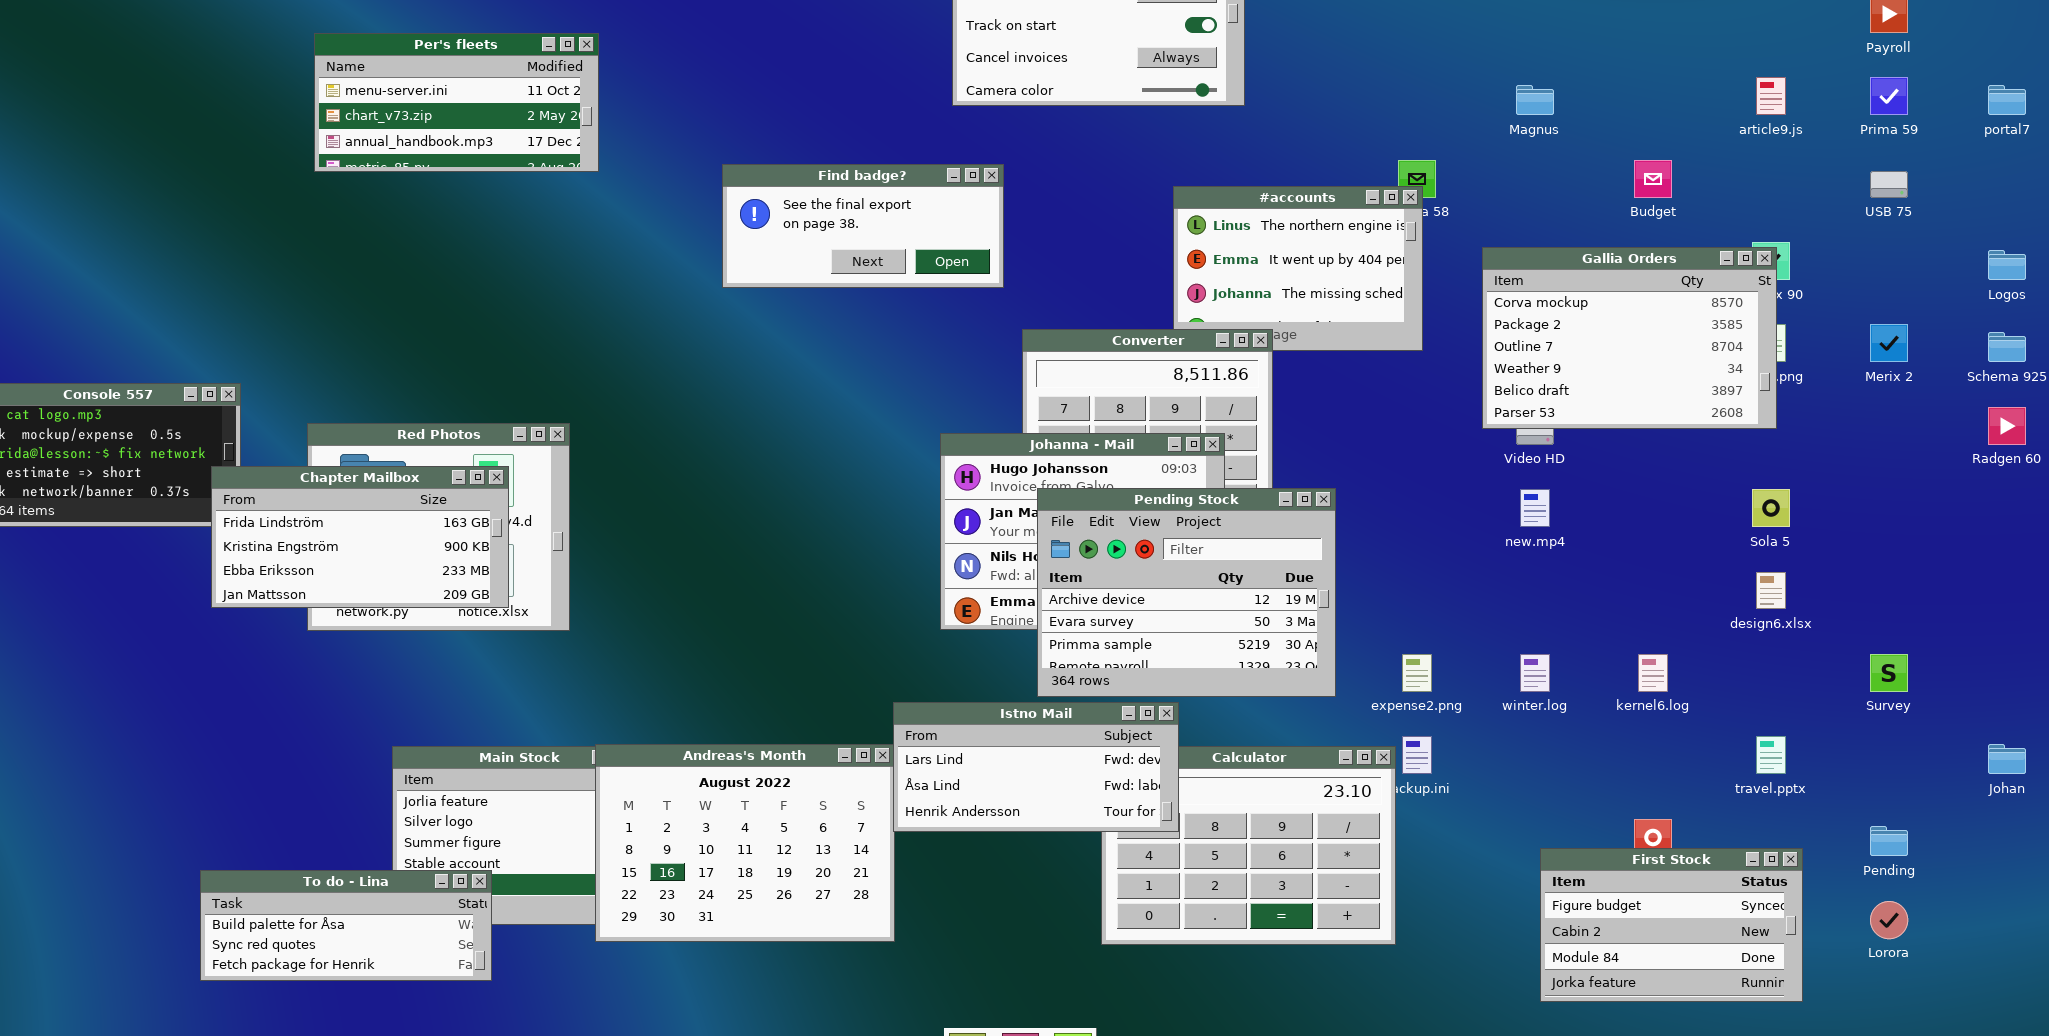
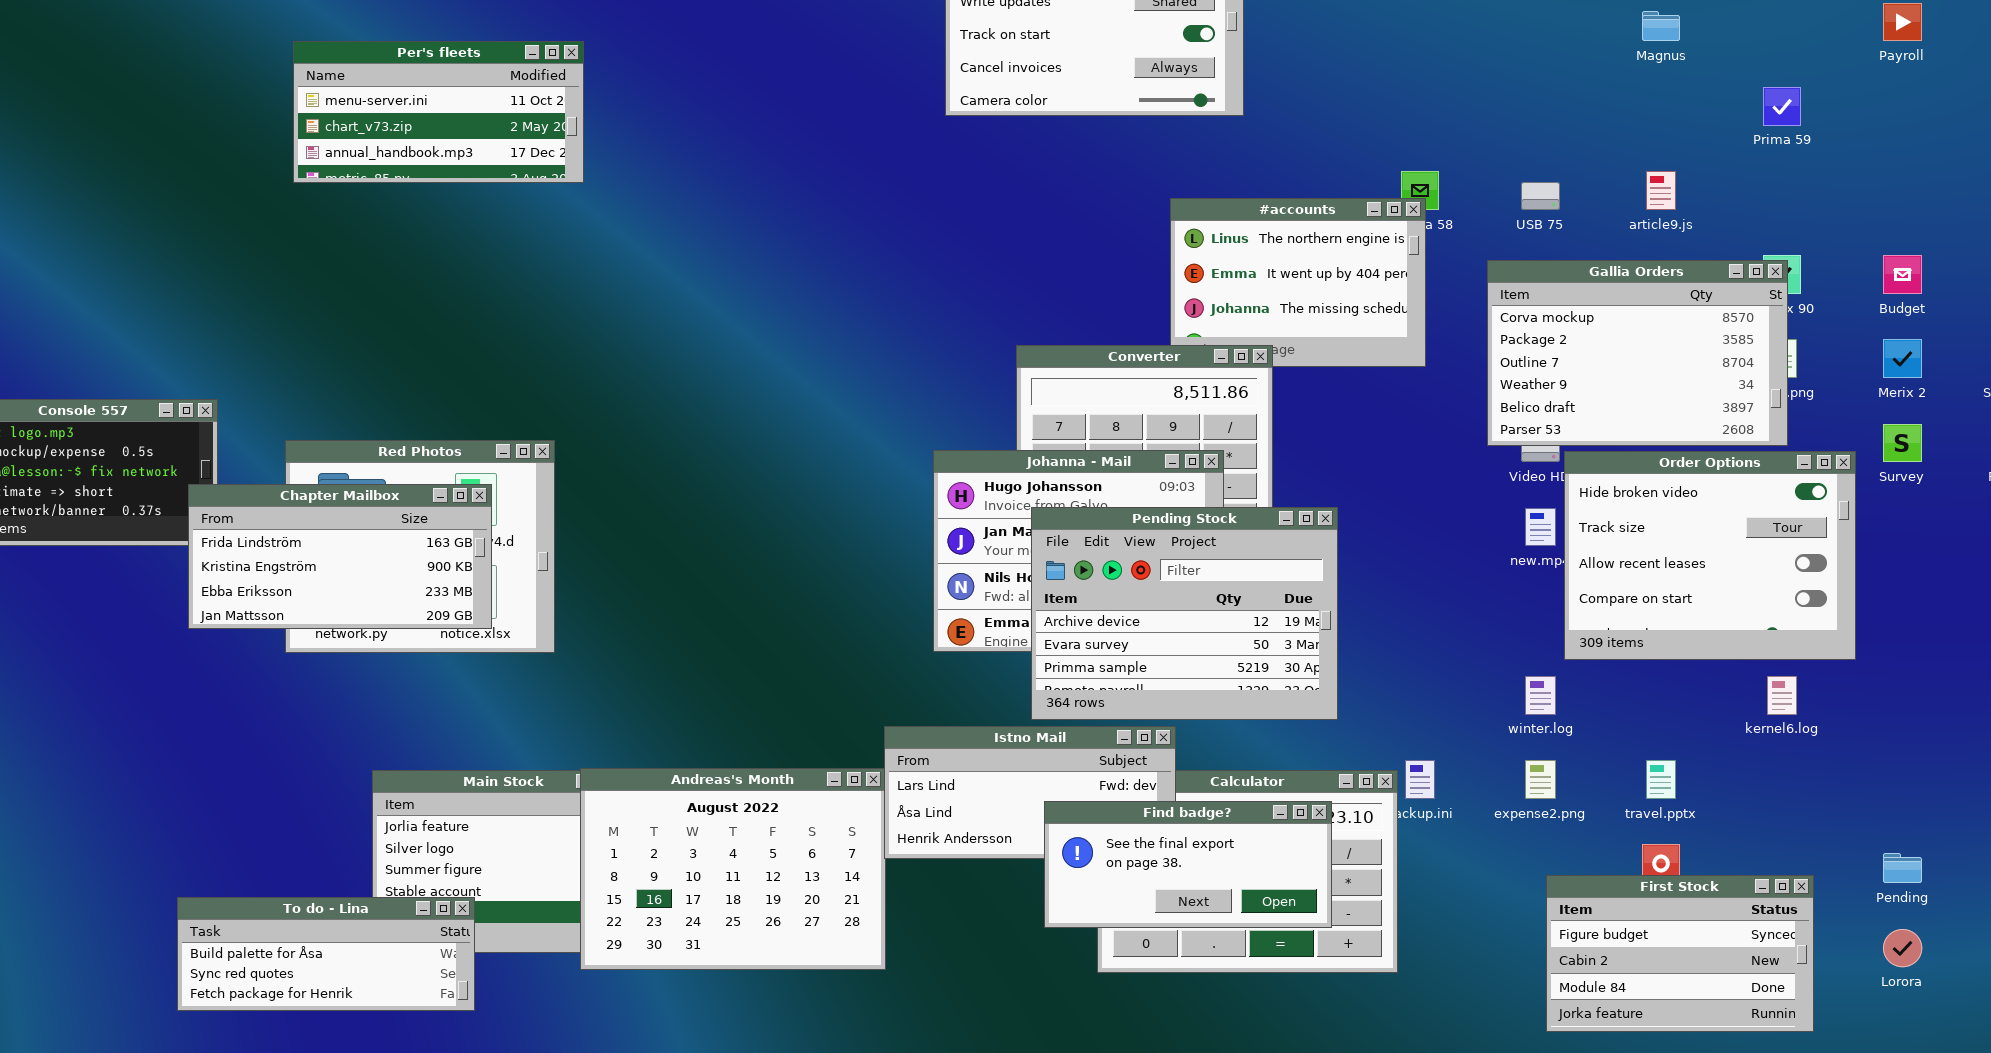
article9.js: [1756,77,1786,115] -> [1646,171,1676,210], moved
Prima 59: [1870,77,1908,115] -> [1763,87,1801,126], moved
Magnus: [1516,85,1554,115] -> [1642,11,1680,41], moved
Budget: [1634,160,1672,198] -> [1883,255,1922,294], moved
Find badge?: [722,164,1004,288] -> [1044,801,1332,928], moved
USB 75: [1870,171,1908,198] -> [1521,182,1560,210], moved
Order Options: none -> [1564,451,1856,660], opened
expense2.png: [1402,654,1432,692] -> [1525,760,1556,799], moved
kernel6.log: [1638,654,1668,692] -> [1767,676,1797,715], moved
Survey: [1870,654,1908,692] -> [1883,424,1922,462], moved
travel.pptx: [1756,736,1786,774] -> [1646,760,1676,799], moved

